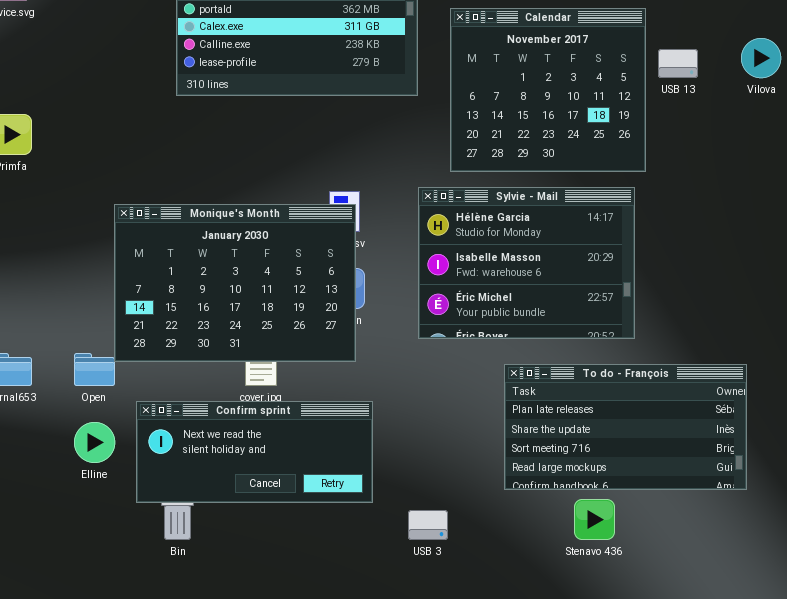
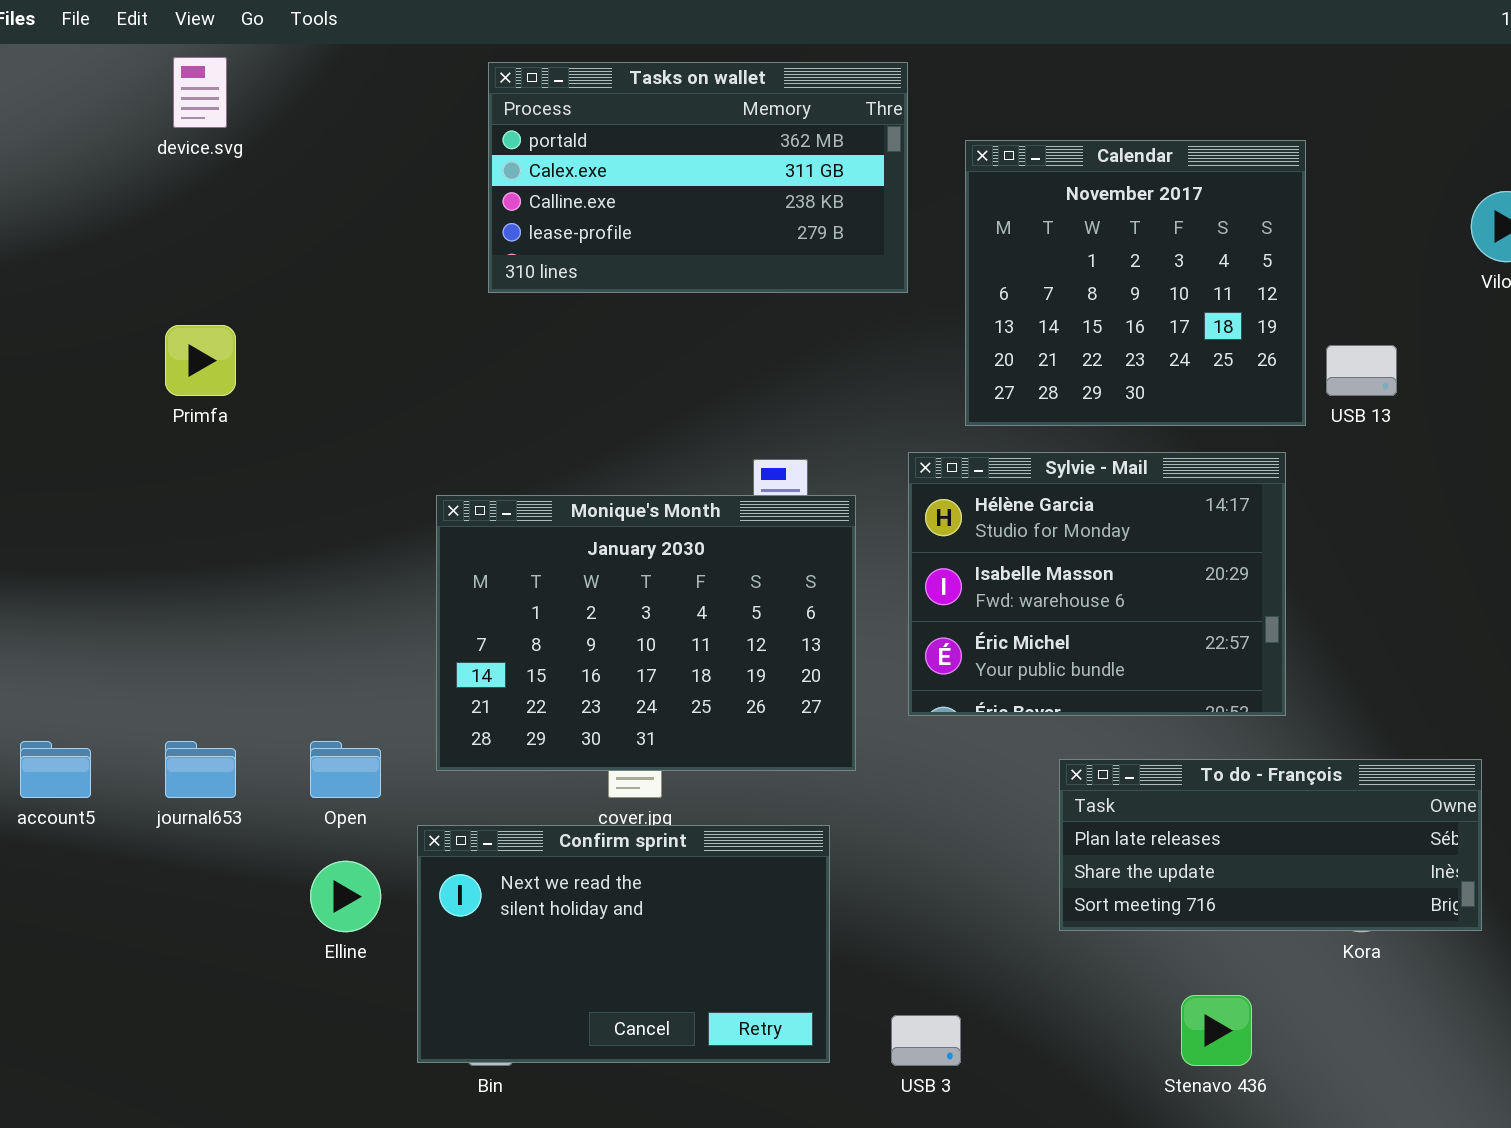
USB 13: [658,49,698,78] -> [1326,345,1397,396], moved
Monique's Month: [114,204,356,362] -> [436,495,856,771], moved
To do - François: [504,364,747,490] -> [1059,759,1482,931], resized
Confirm sprint: [136,401,373,503] -> [417,825,830,1063], resized

